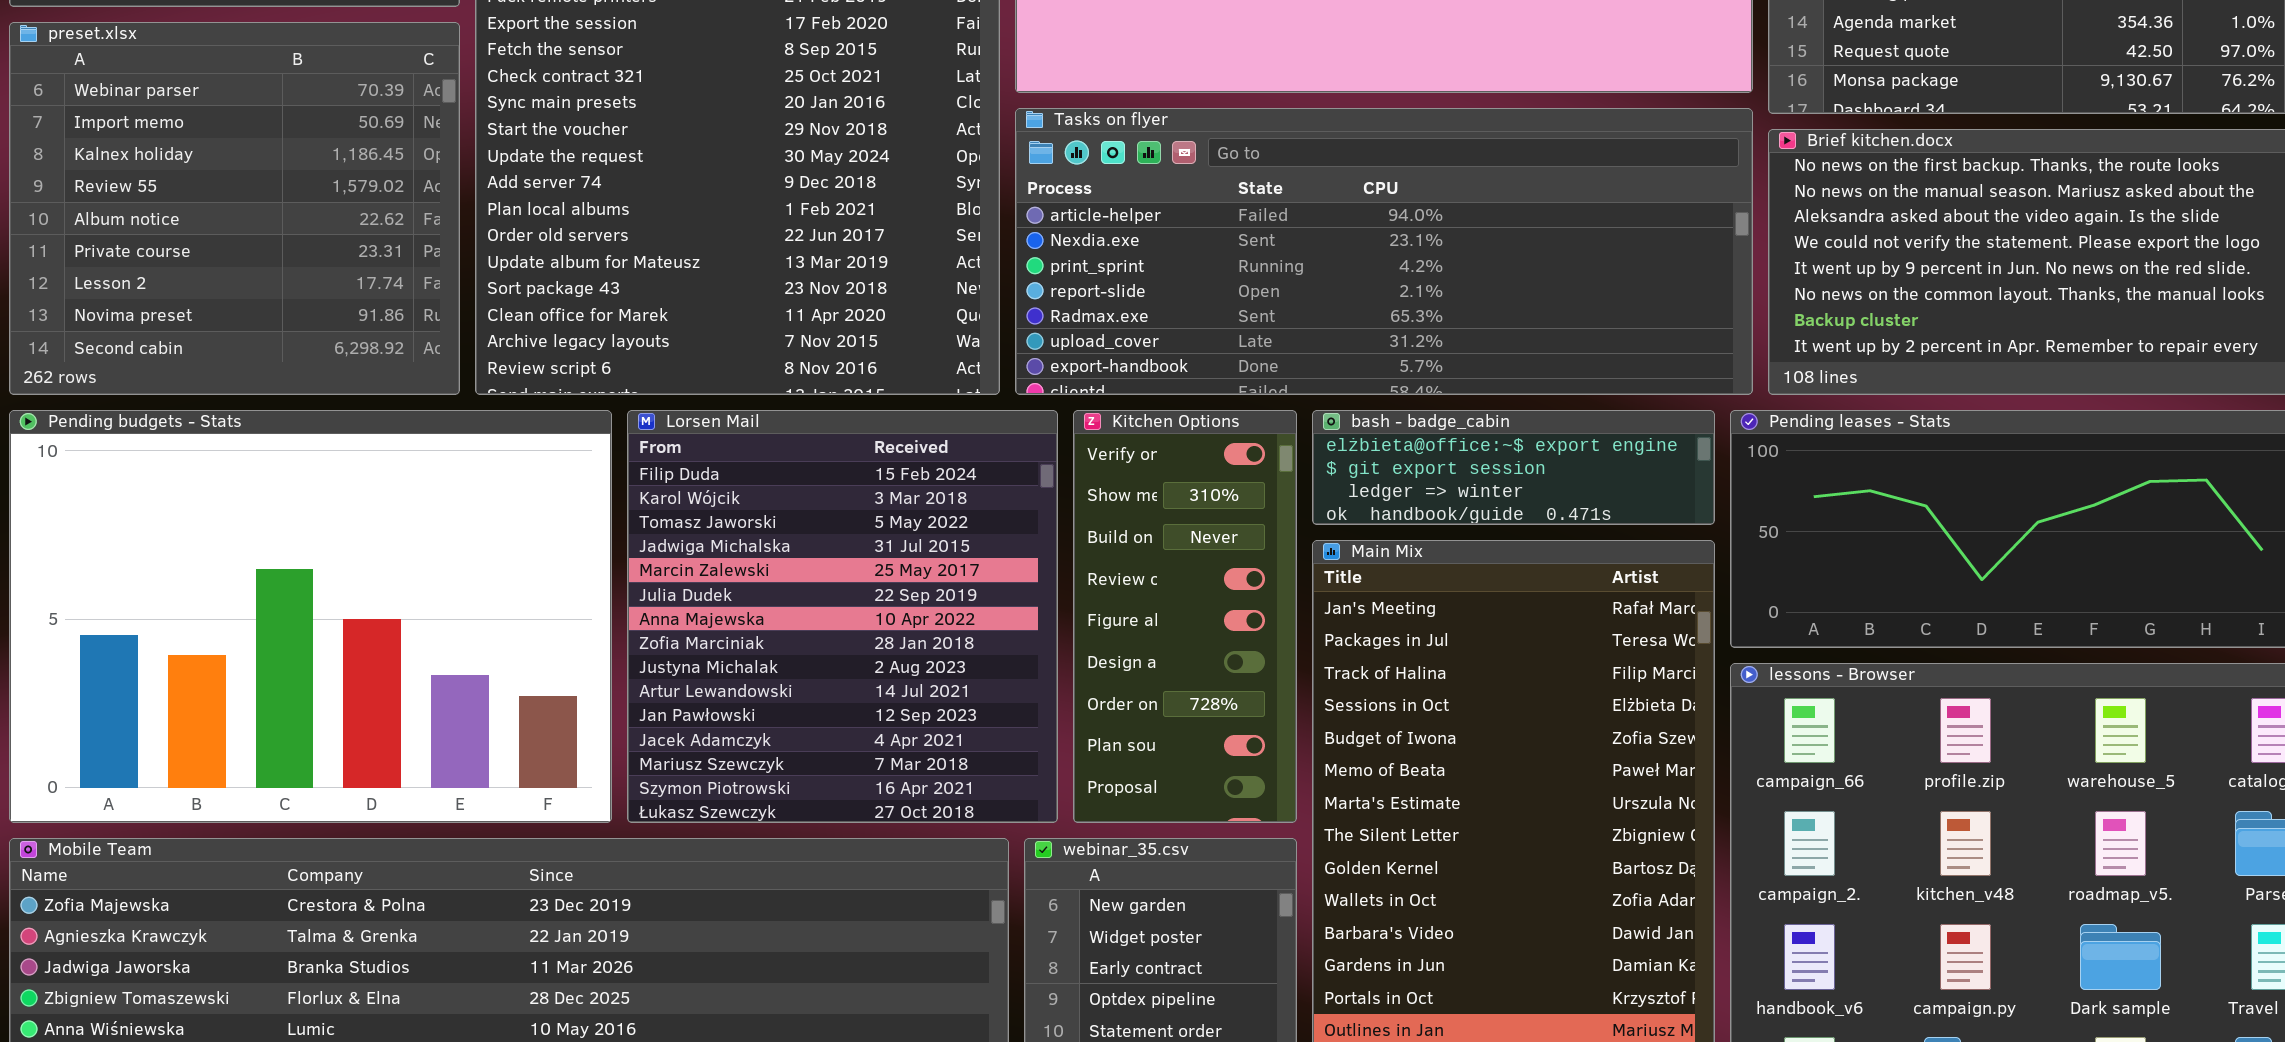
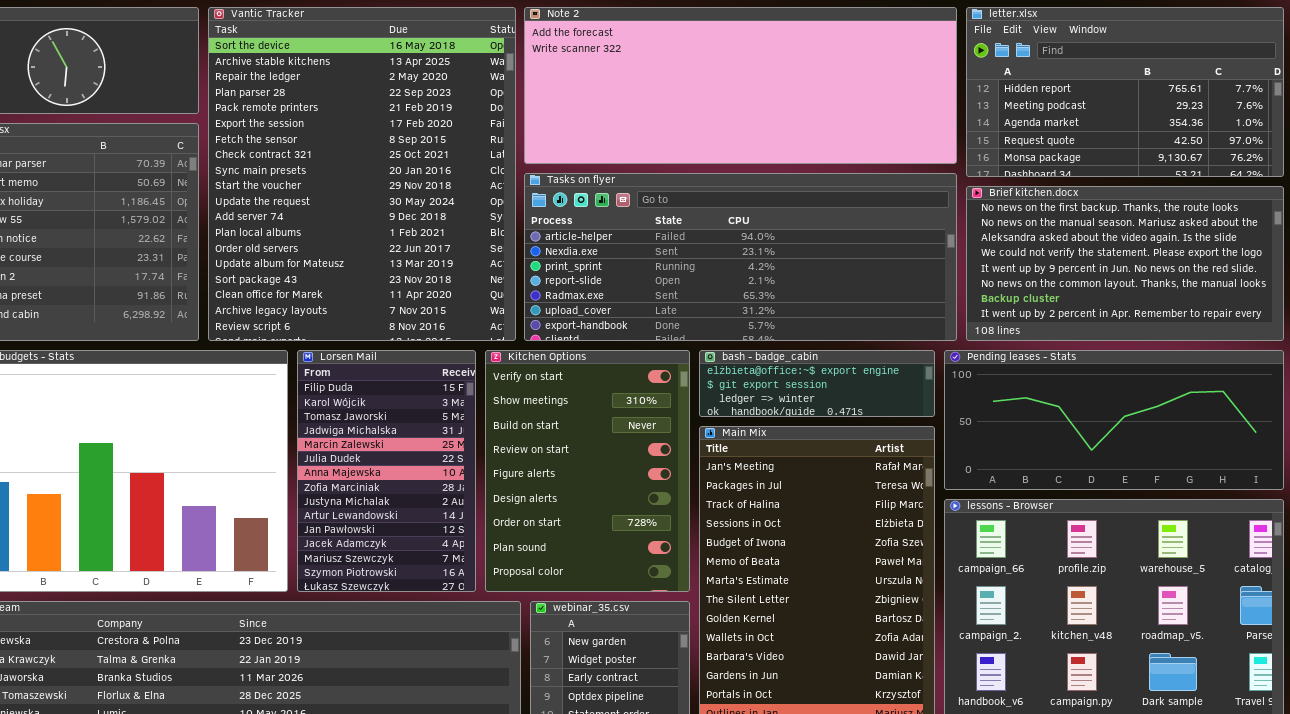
Lorsen Mail: [627,410,1058,823] -> [297,350,476,592], resized
Kitchen Options: [1073,410,1297,823] -> [485,350,690,592], resized

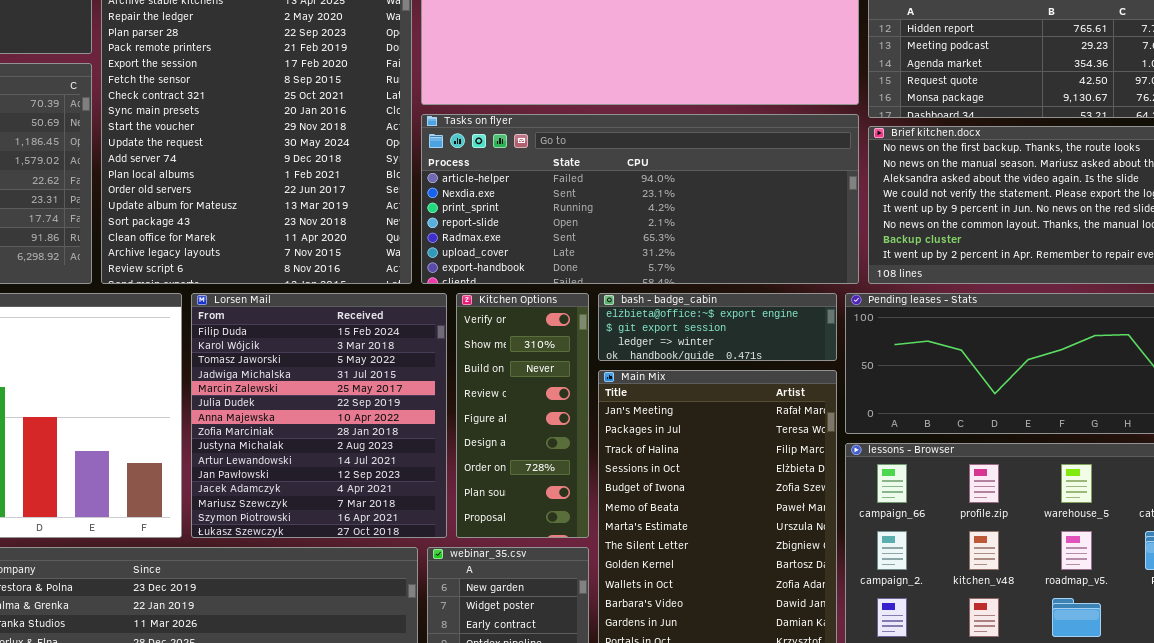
Lorsen Mail: [297,350,476,592] -> [191,293,447,538], resized
Kitchen Options: [485,350,690,592] -> [456,293,589,538], resized

